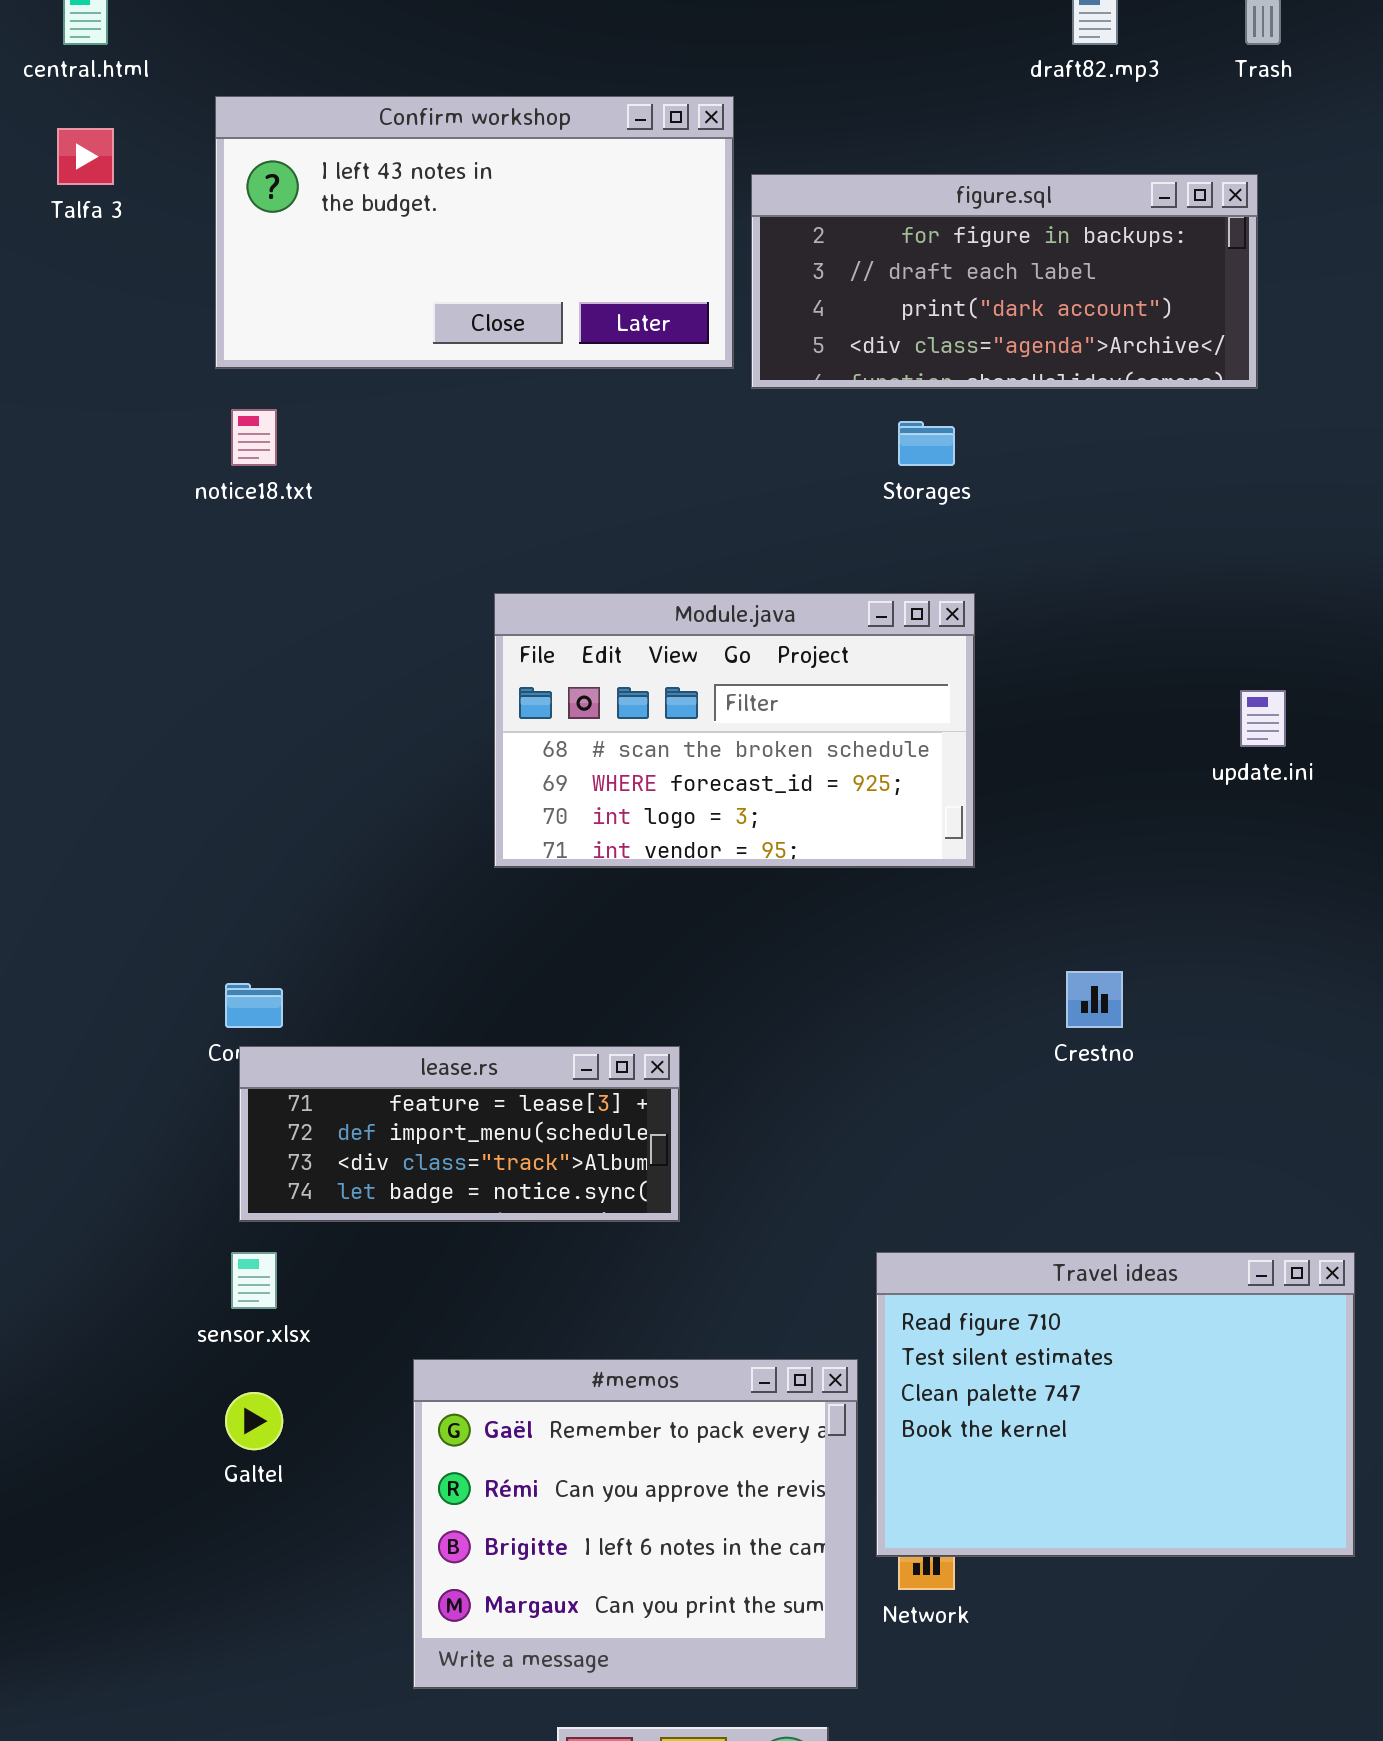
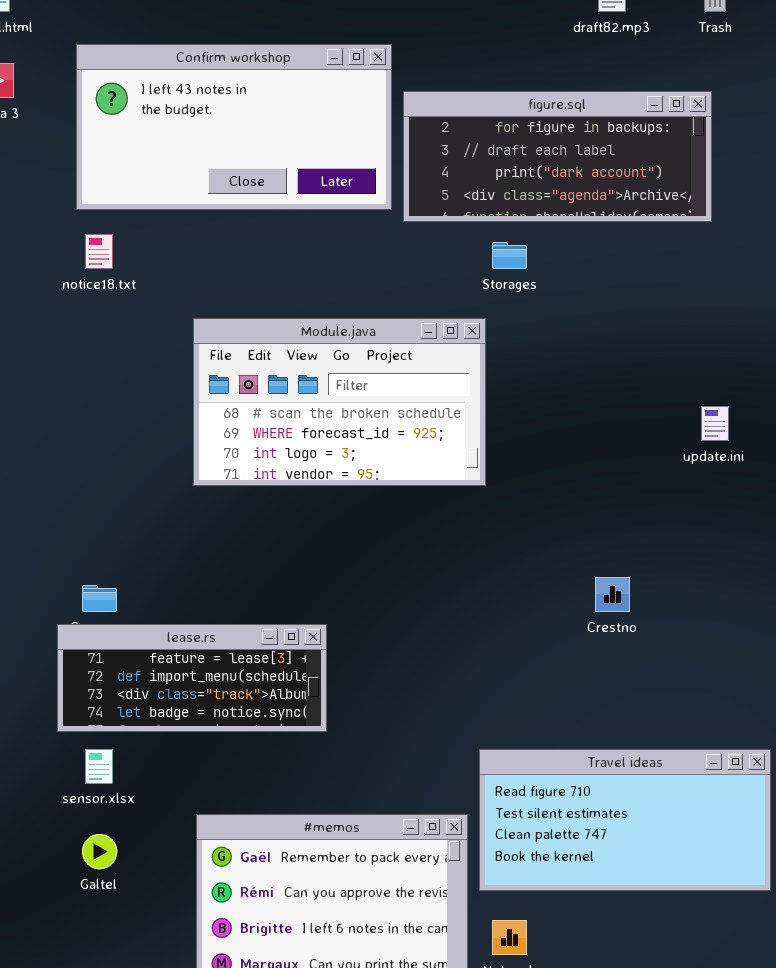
Module.java: [494,593,975,868] -> [193,318,486,486], moved
lease.rs: [239,1046,680,1222] -> [57,624,327,732], moved
Travel ideas: [876,1252,1355,1557] -> [479,749,771,891], resized

